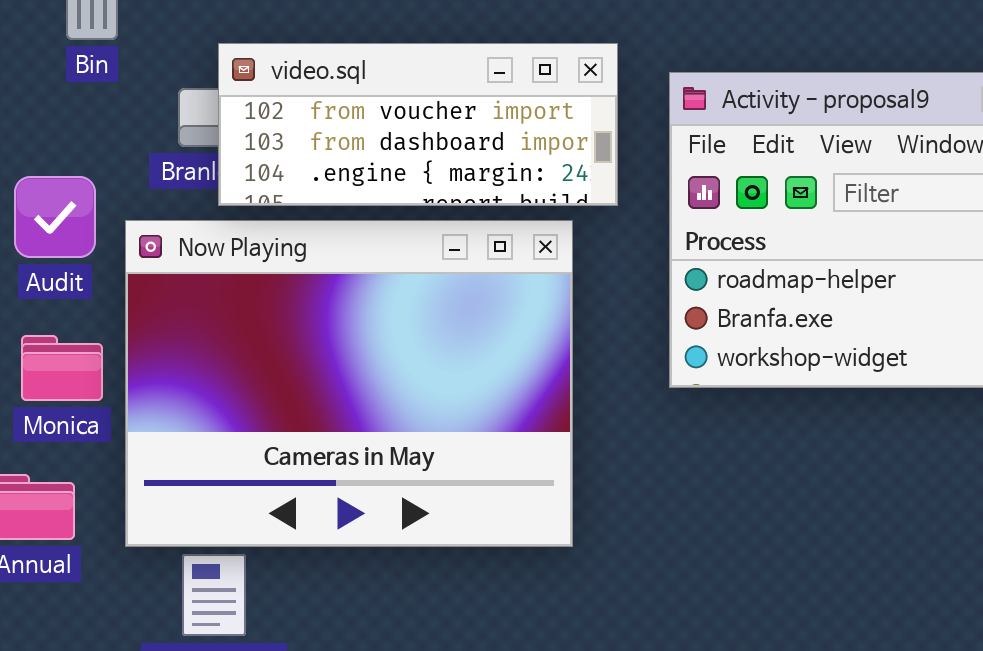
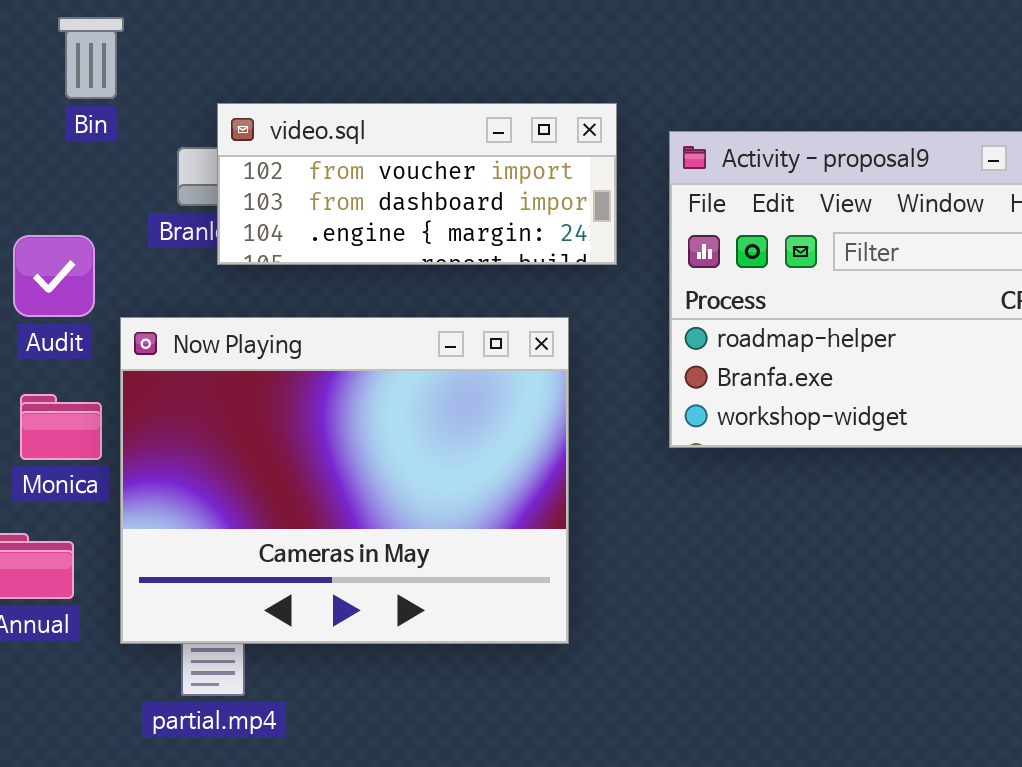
Now Playing: [125,220,573,547] -> [120,317,569,644], moved

